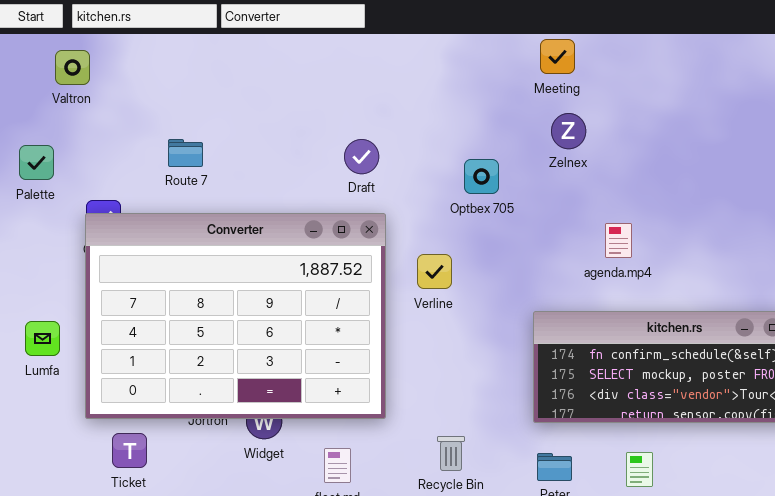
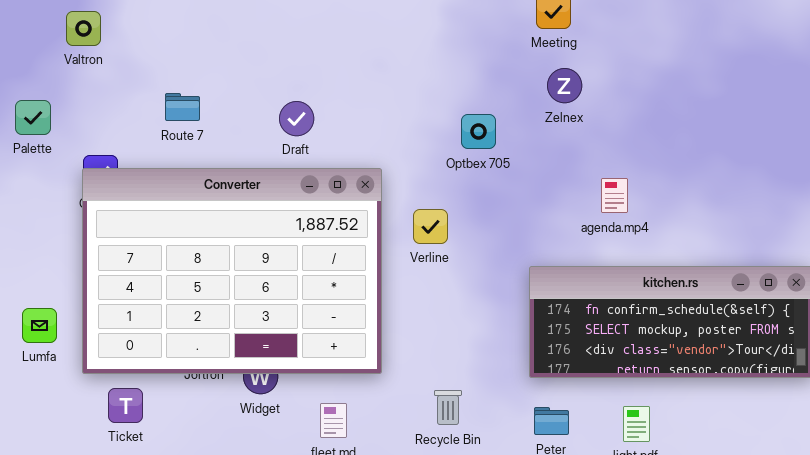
Valtron: [55,50,90,85] -> [66,11,101,46], moved
Draft: [344,139,379,174] -> [279,101,314,136], moved
Lumfa: [25,321,60,356] -> [22,308,57,343], moved

